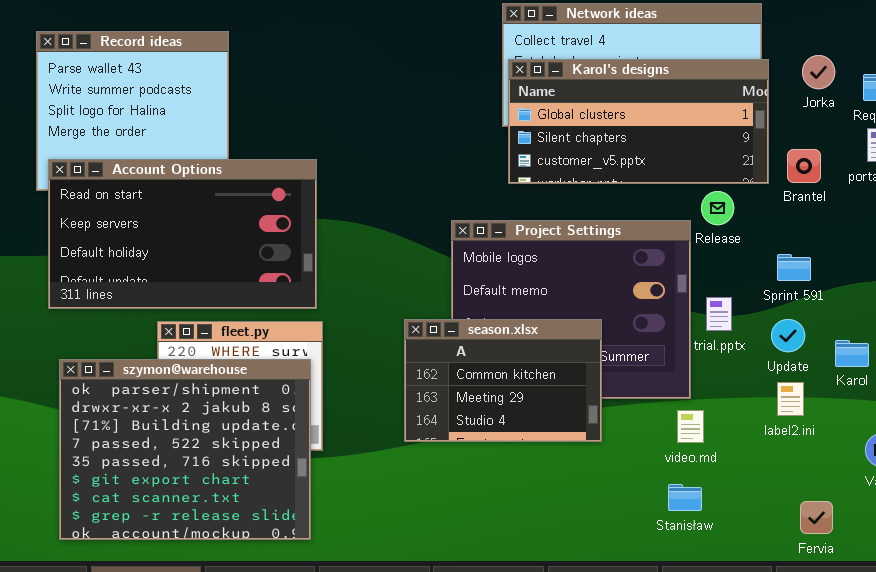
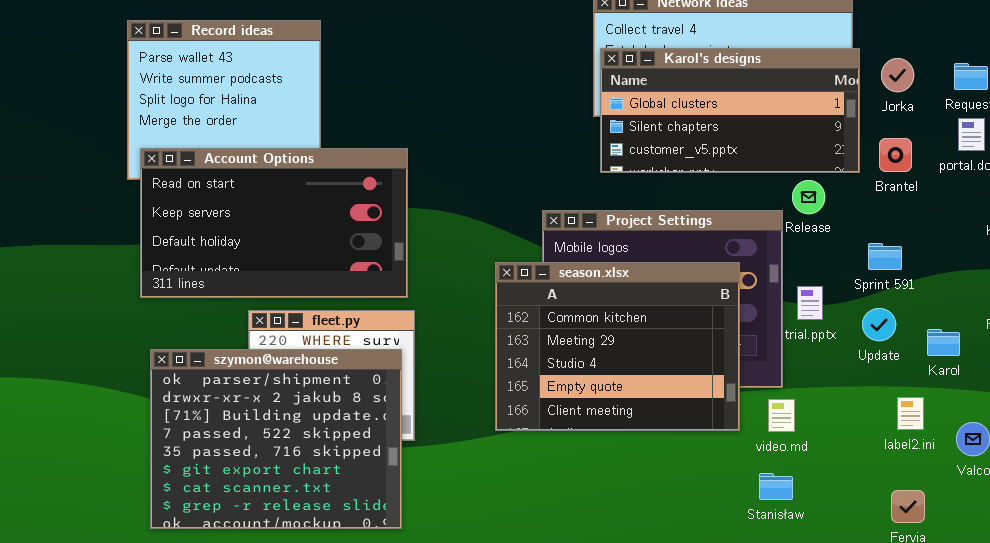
Jorka: [802,55,835,89] -> [881,58,914,92], moved
season.xlsx: [404,319,602,442] -> [495,262,740,431], resized
label2.ini: [777,382,804,416] -> [897,397,924,430], moved

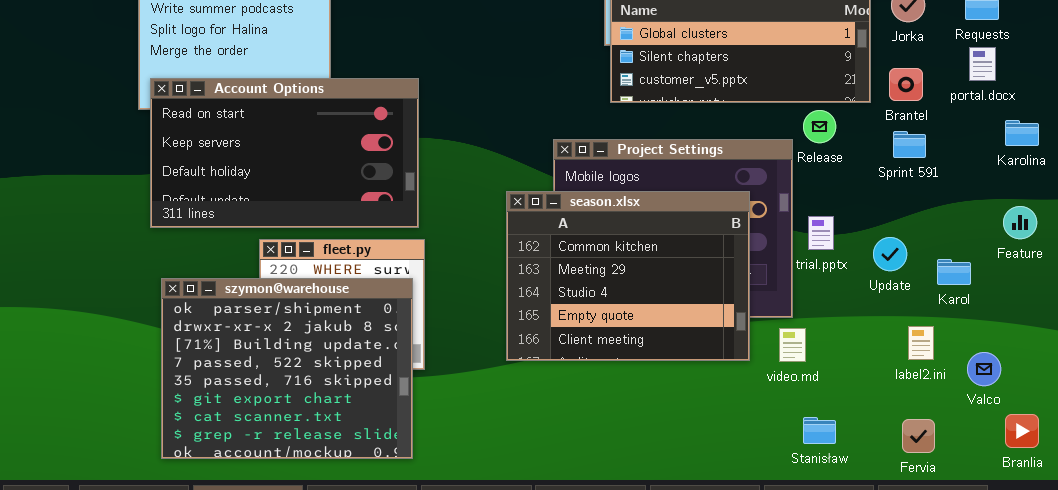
Sprint 591: [868,243,902,270] -> [893,131,926,158], moved
Stanisław: [759,473,793,500] -> [803,417,836,444], moved

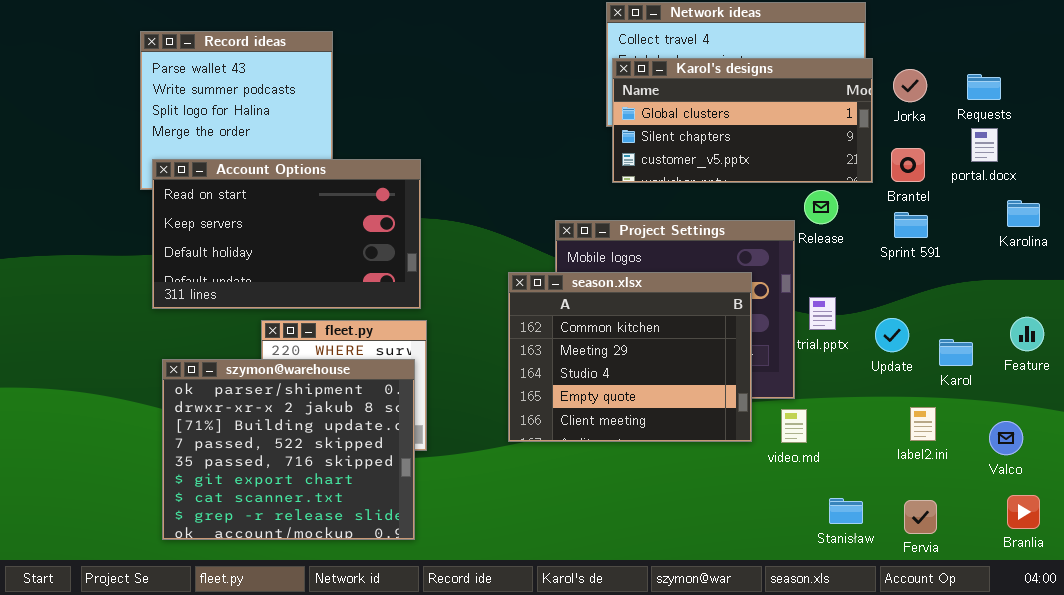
Feature: [1003,206,1037,239] -> [1010,317,1044,351], moved
Valco: [967,352,1001,386] -> [989,421,1023,455], moved
Stanisław: [803,417,836,444] -> [829,498,863,524], moved

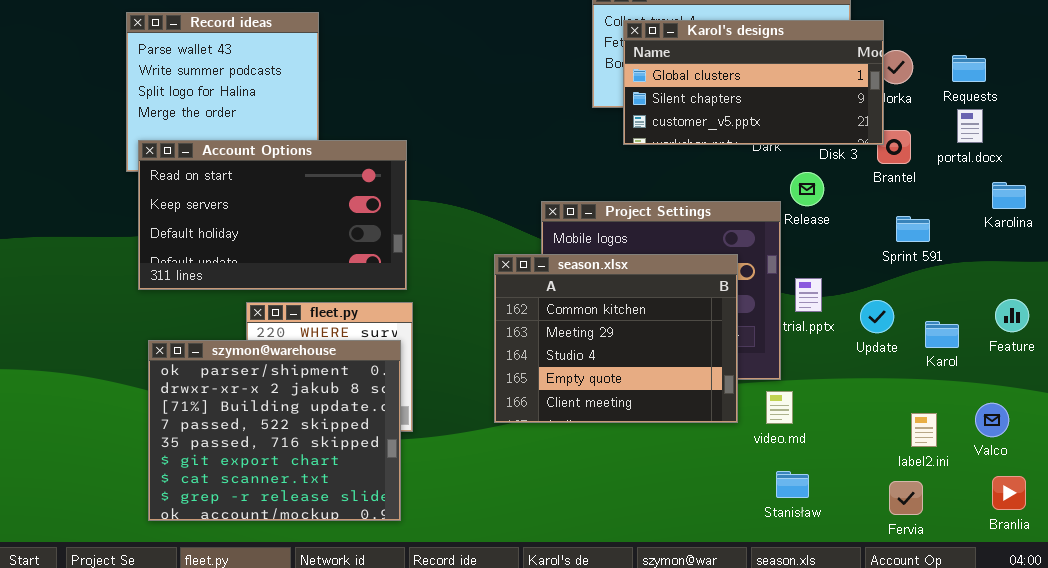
Karol's designs: [612,58,873,183] -> [623,20,884,145], moved
Sprint 591: [894,212,928,238] -> [896,216,930,242], moved
label2.ini: [910,407,936,441] -> [911,413,937,447], moved
Stanisław: [829,498,863,524] -> [776,471,809,498], moved

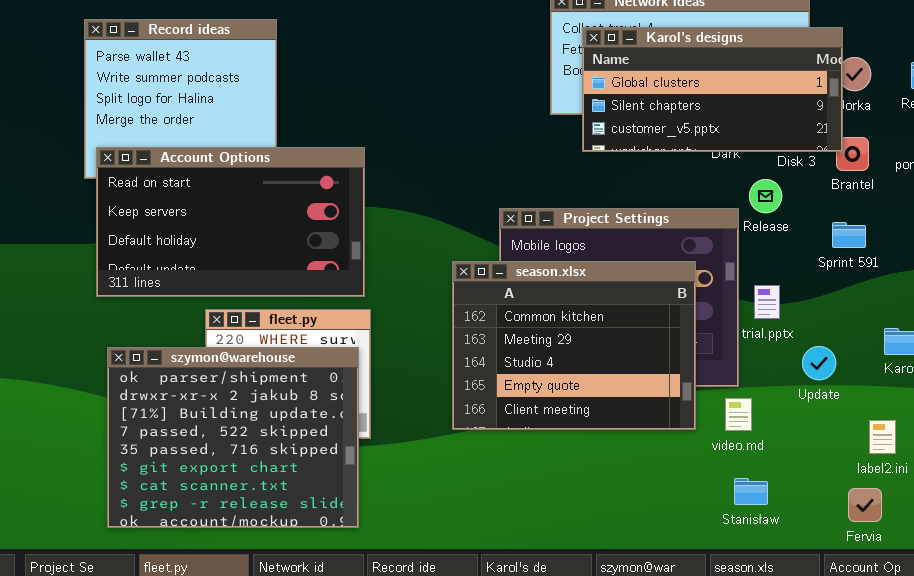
Sprint 591: [896,216,930,242] -> [832,222,866,248], moved
Update: [860,300,894,333] -> [802,346,836,380], moved

